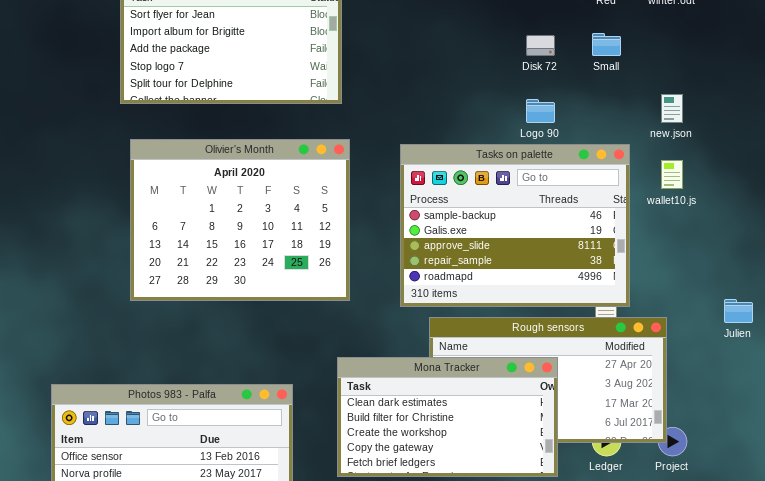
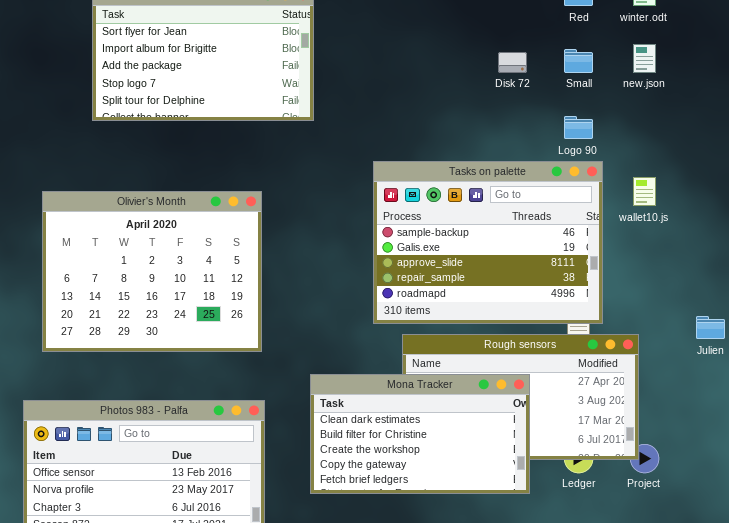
new.json: [661,94,683,123] -> [633,44,656,73], moved
Logo 90: [526,99,555,123] -> [564,116,593,139], moved
Olivier's Month: [130,139,350,301] -> [42,191,262,352], moved

